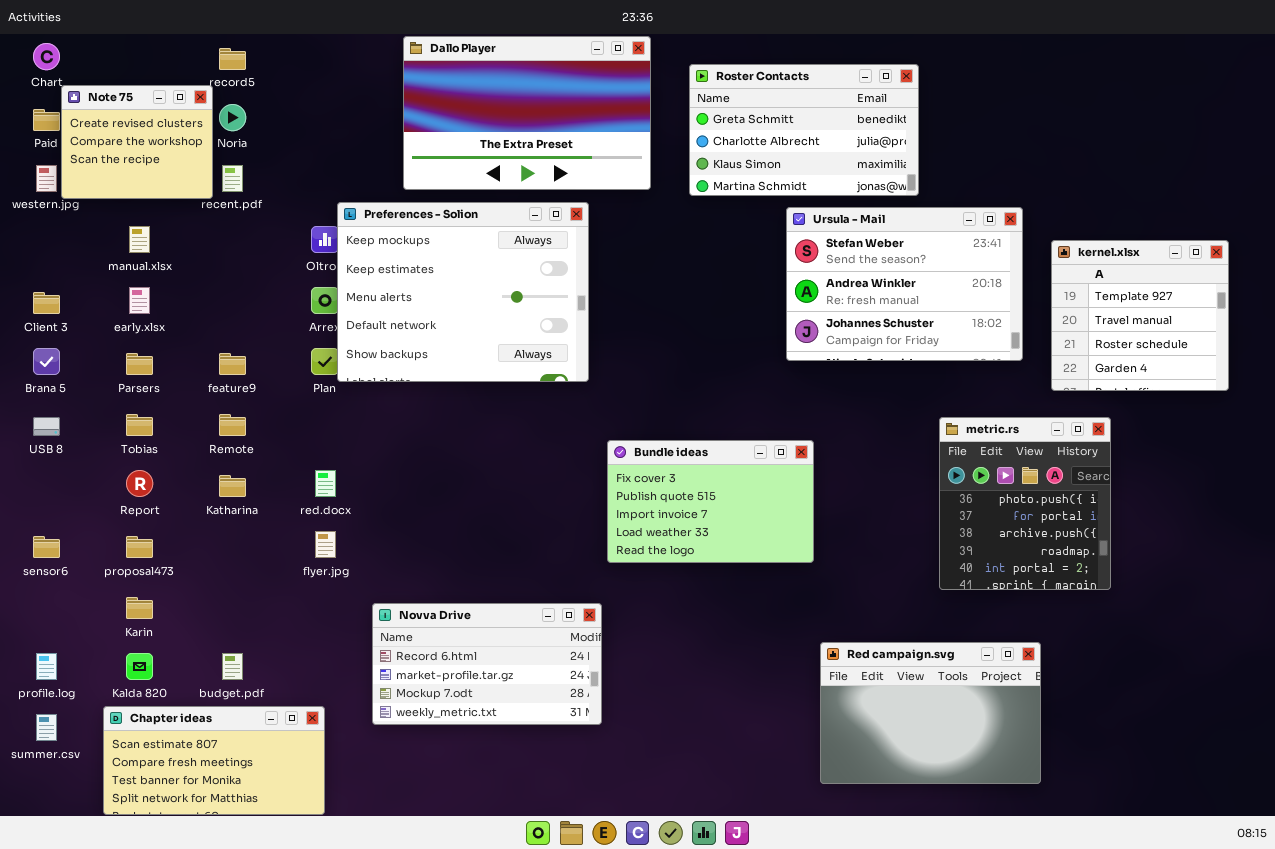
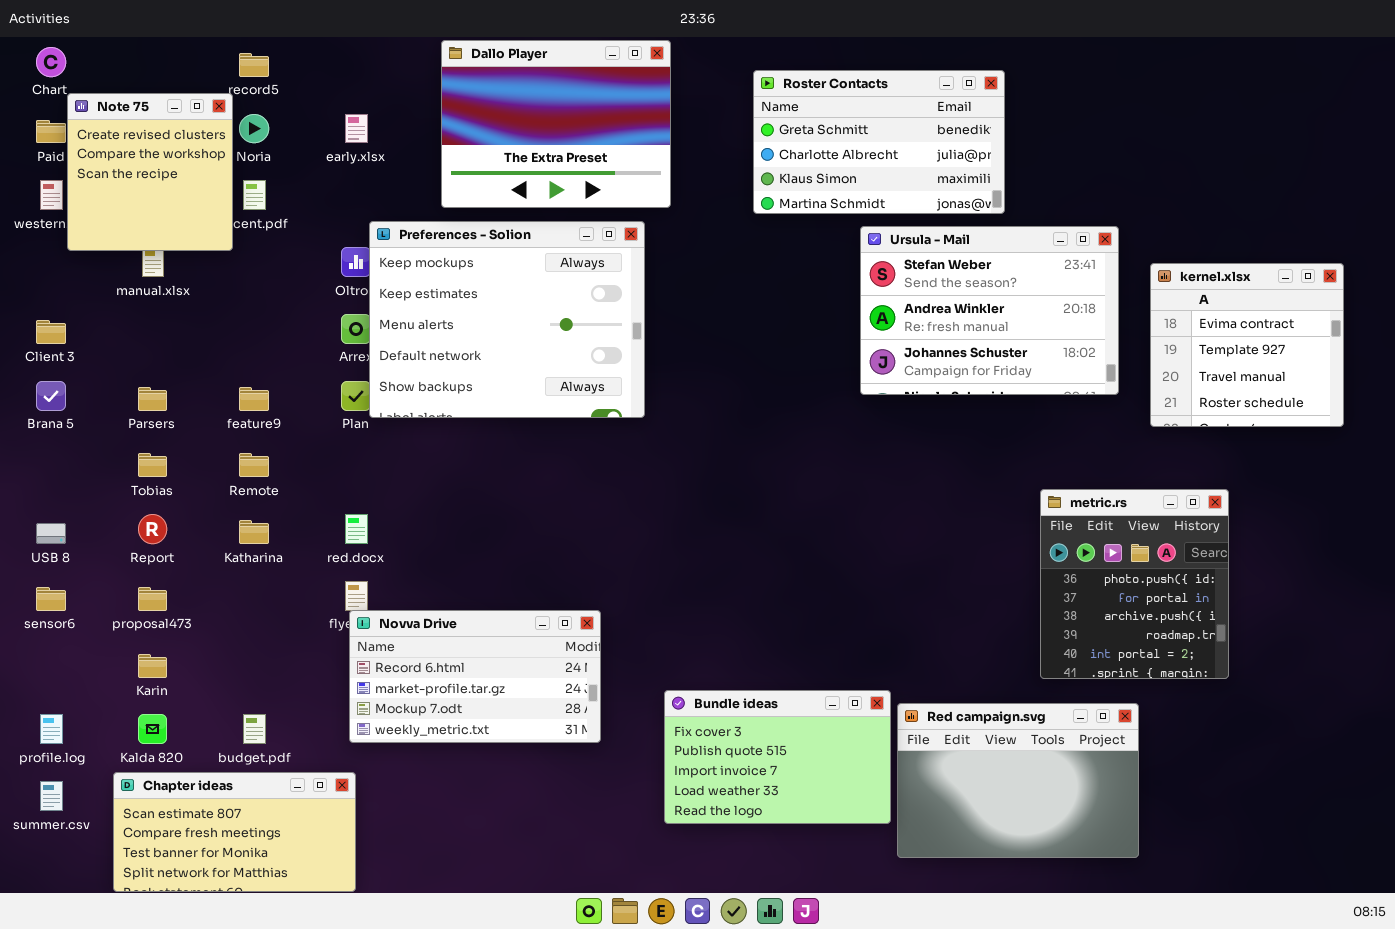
Dallo Player: [403,36,651,190] -> [441,40,671,208], resized
Note 75: [61,85,213,199] -> [67,93,233,251], resized
kernel.xlsx: [1051,240,1229,391] -> [1150,263,1344,427], scrolled up 1 row
early.xlsx: [129,287,150,314] -> [345,114,368,143], moved
USB 8: [33,417,60,436] -> [36,523,66,544], moved
metric.rs: [939,417,1111,590] -> [1040,489,1229,679], moved
Bundle ideas: [607,440,814,563] -> [664,690,891,824], moved
Novva Drive: [372,603,602,725] -> [349,610,601,743], moved

